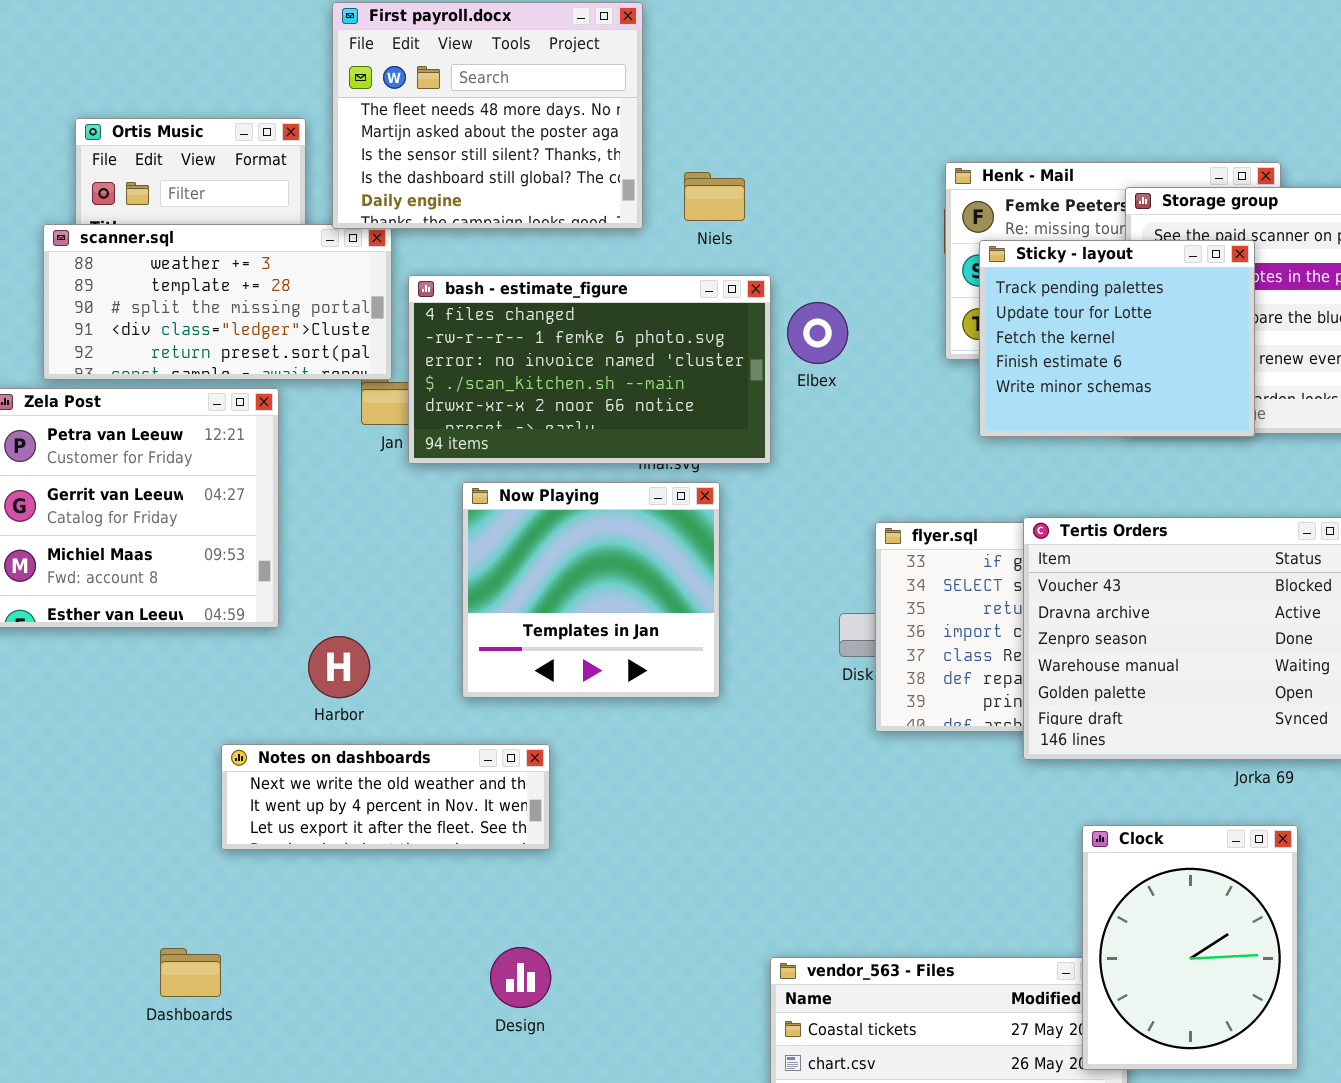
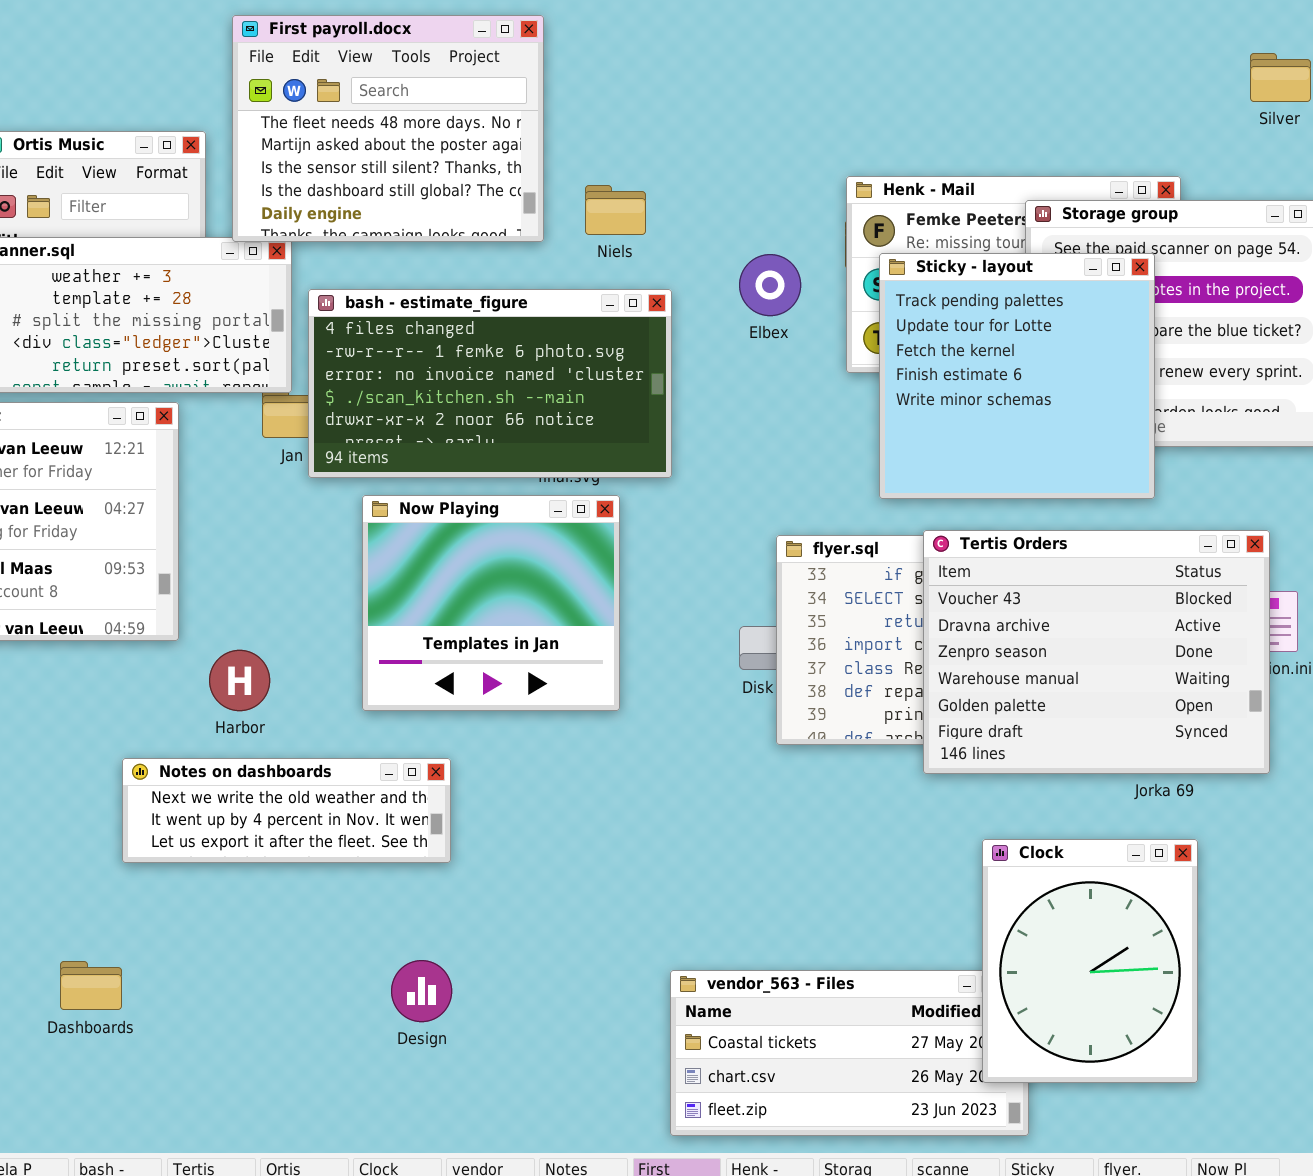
Sticky - layout: [979,240,1255,437] -> [879,253,1155,499], resized
Elbex: [787,302,848,364] -> [739,254,801,316], moved

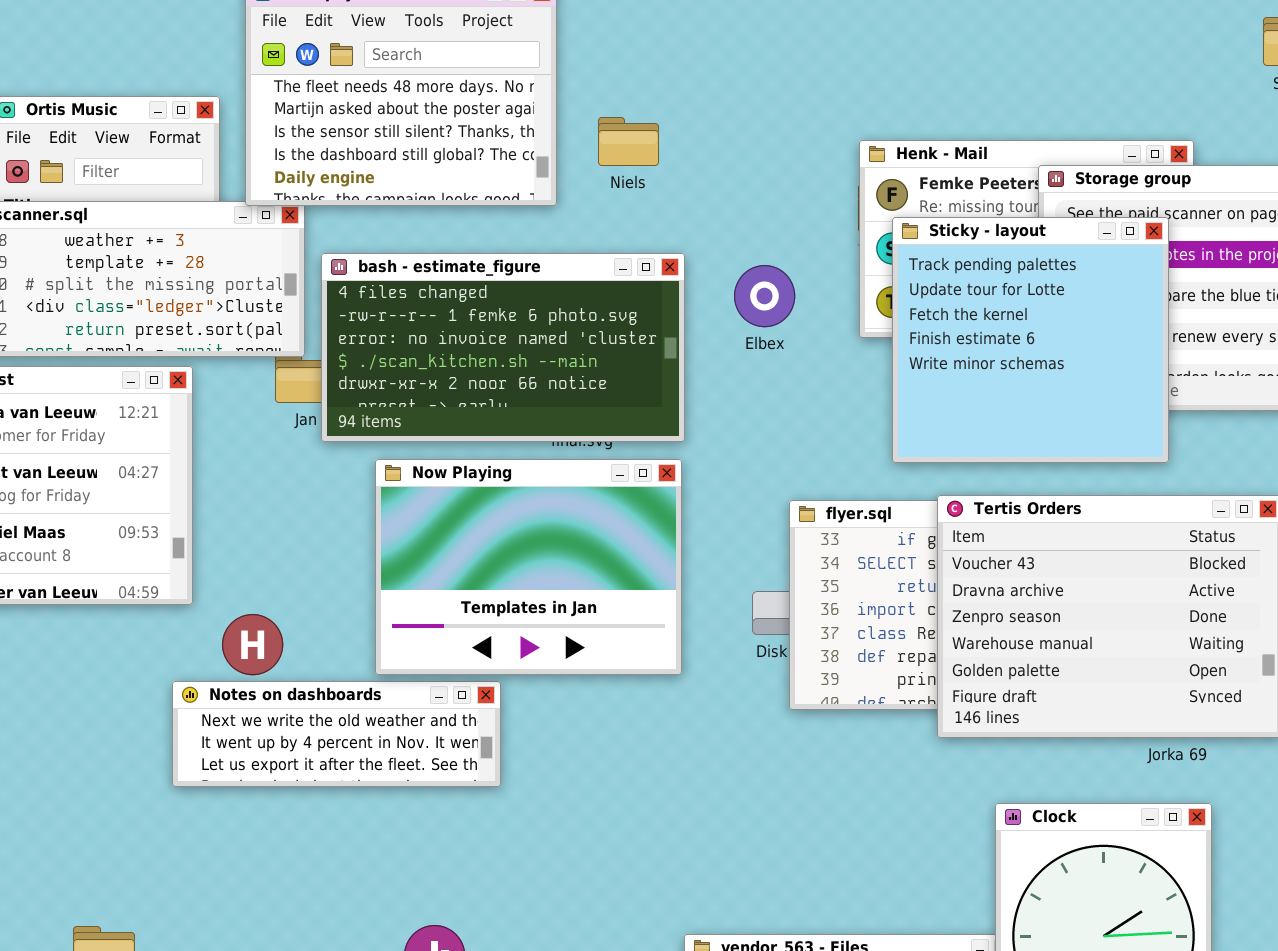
Niels: [585,185,646,235] -> [598,117,659,166], moved
Elbex: [739,254,801,316] -> [734,265,795,327], moved
Now Playing: [362,495,620,711] -> [375,459,682,675], resized
Notes on dashboards: [122,758,451,863] -> [172,681,501,787], moved

